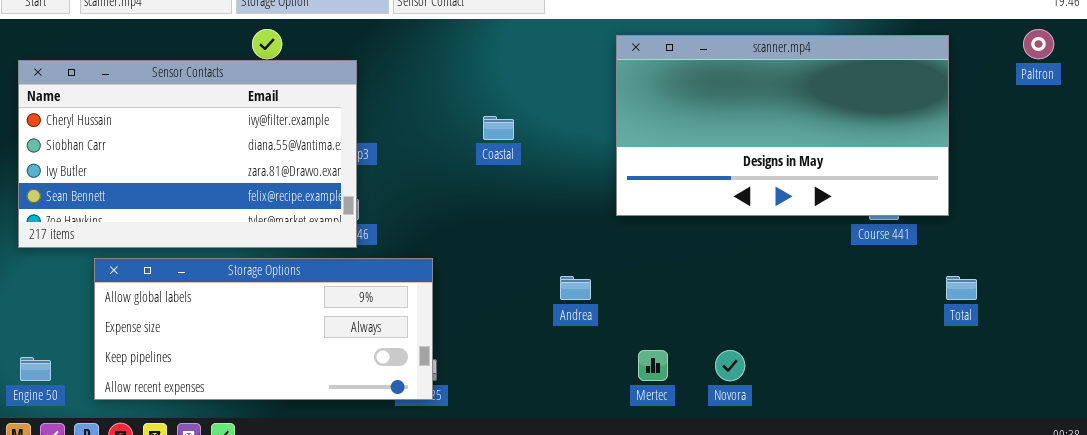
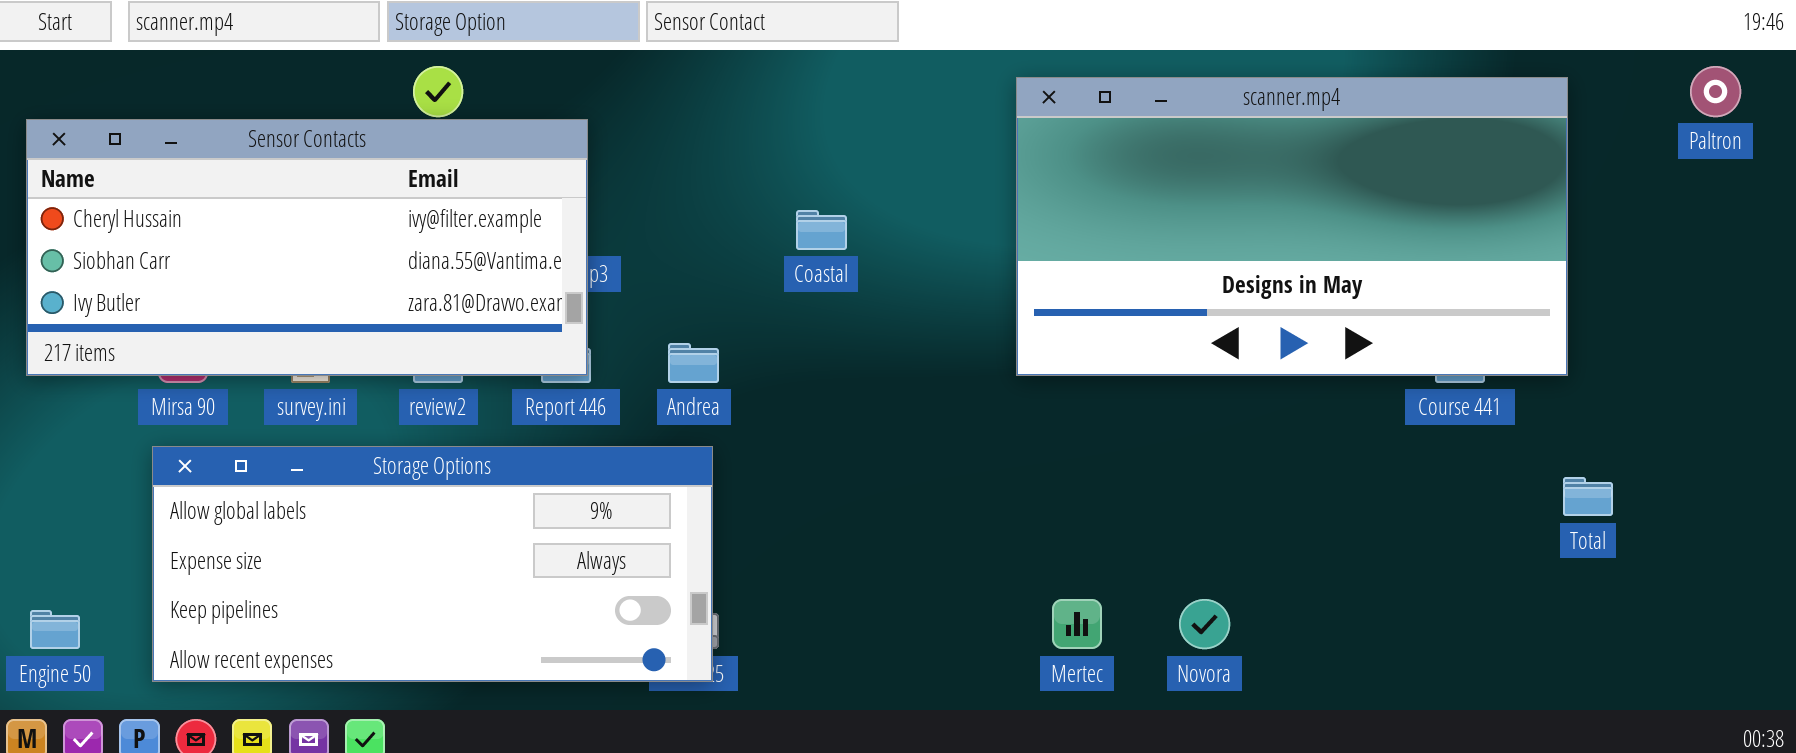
Sensor Contacts: [18,60,357,248] -> [26,119,588,376], resized
Andrea: [560,276,591,300] -> [668,343,719,383], moved

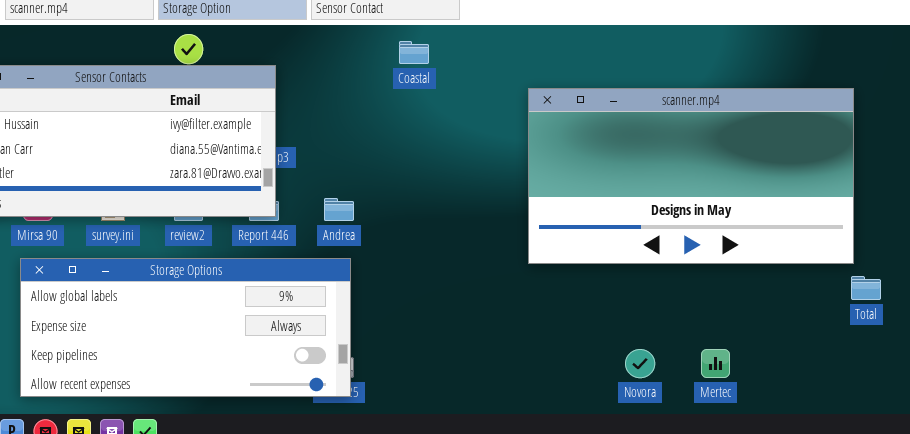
scanner.mp4: [1016,77,1568,376] -> [528,88,854,264], moved
Coastal: [796,210,847,250] -> [399,41,429,64], moved
Mertec: [1052,599,1102,649] -> [701,349,730,378], moved

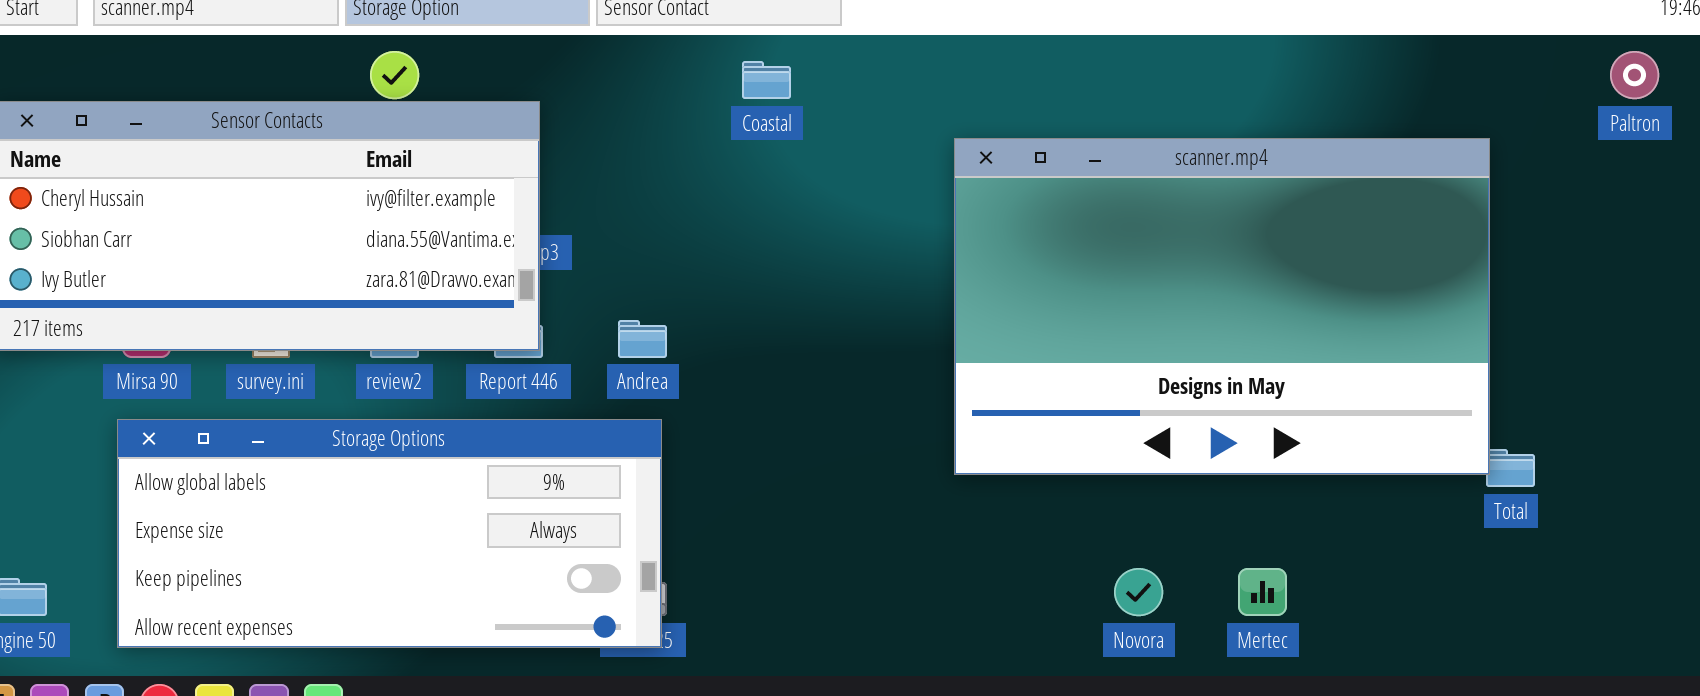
scanner.mp4: [528,88,854,264] -> [954,138,1490,475], resized

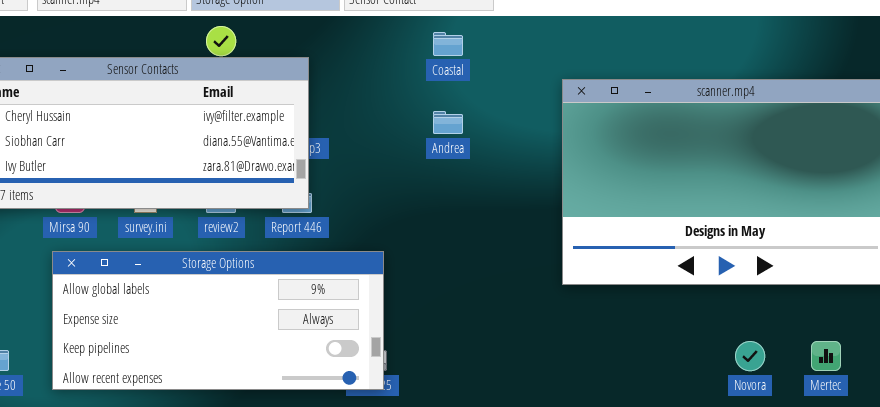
Andrea: [618,320,667,358] -> [433,111,463,134], moved
Novora: [1114,568,1163,616] -> [735,341,765,371], moved
Mertec: [1238,568,1287,616] -> [811,341,841,371], moved

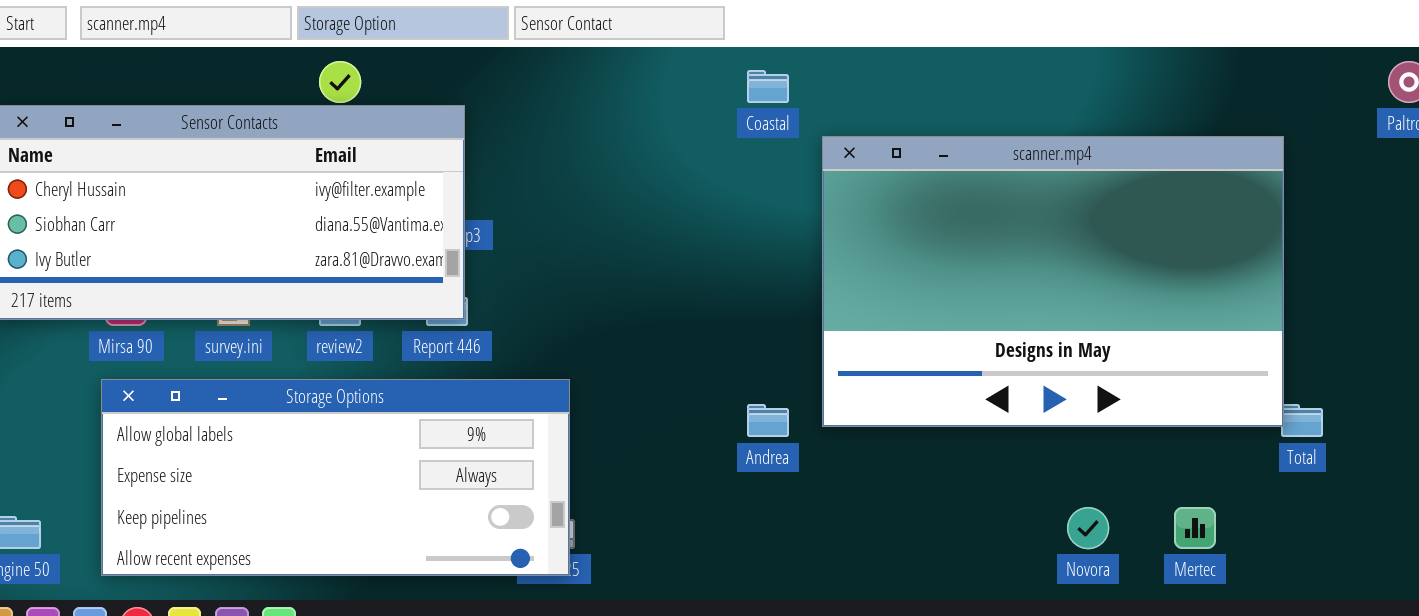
Coastal: [433,32,463,56] -> [747,70,789,103], moved
Andrea: [433,111,463,134] -> [747,404,789,437], moved

